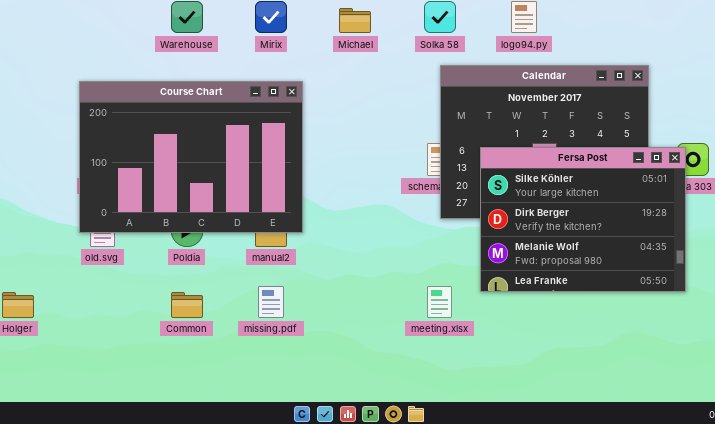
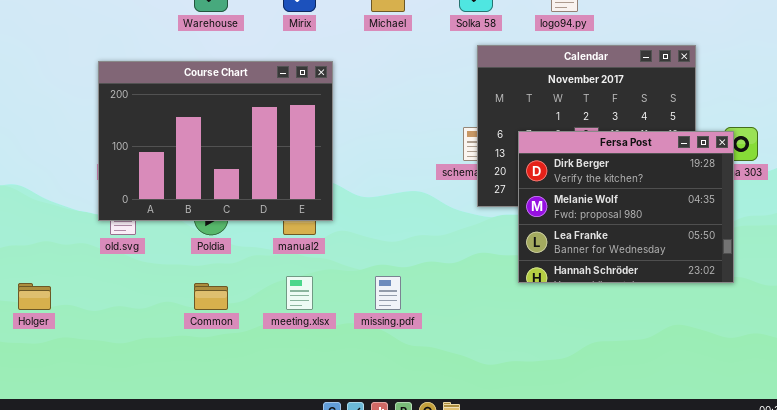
Fersa Post: [480,147,686,292] -> [518,131,734,283], scrolled down 1 row
missing.pdf: [258,286,284,318] -> [375,276,401,310], moved
meeting.xlsx: [427,286,452,318] -> [286,276,313,310], moved

